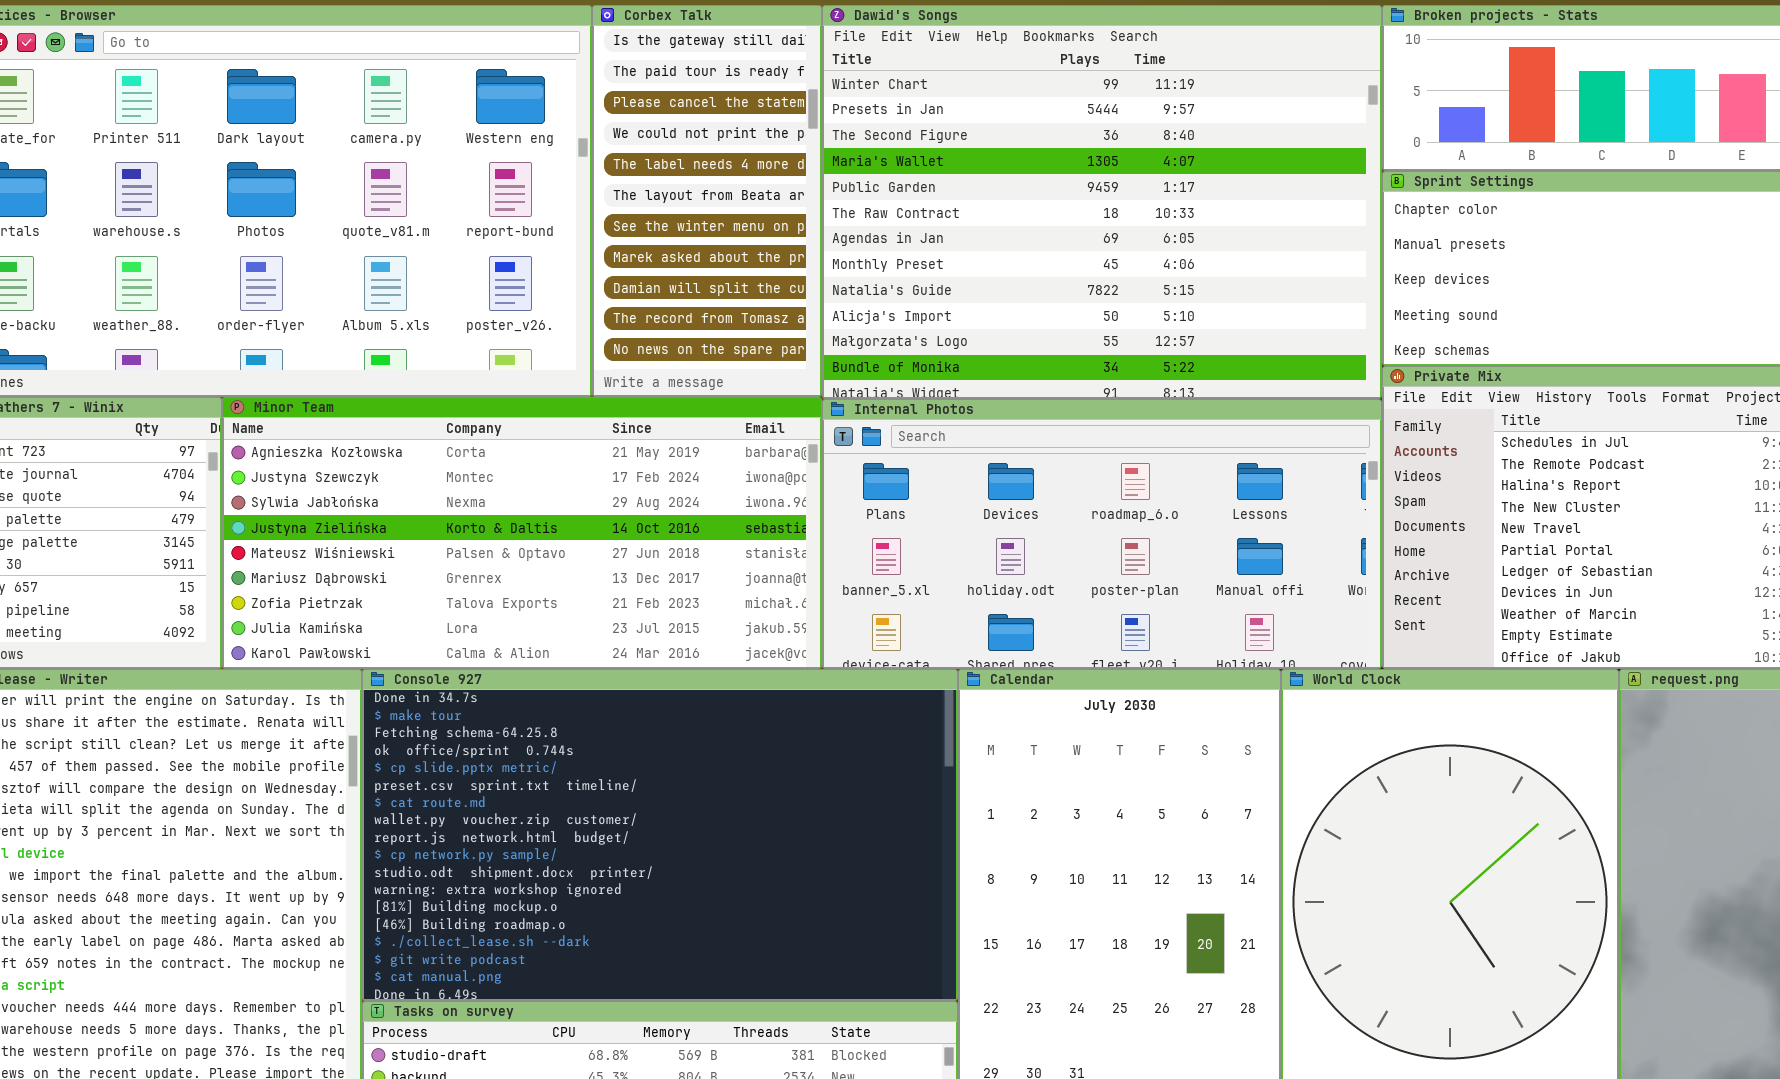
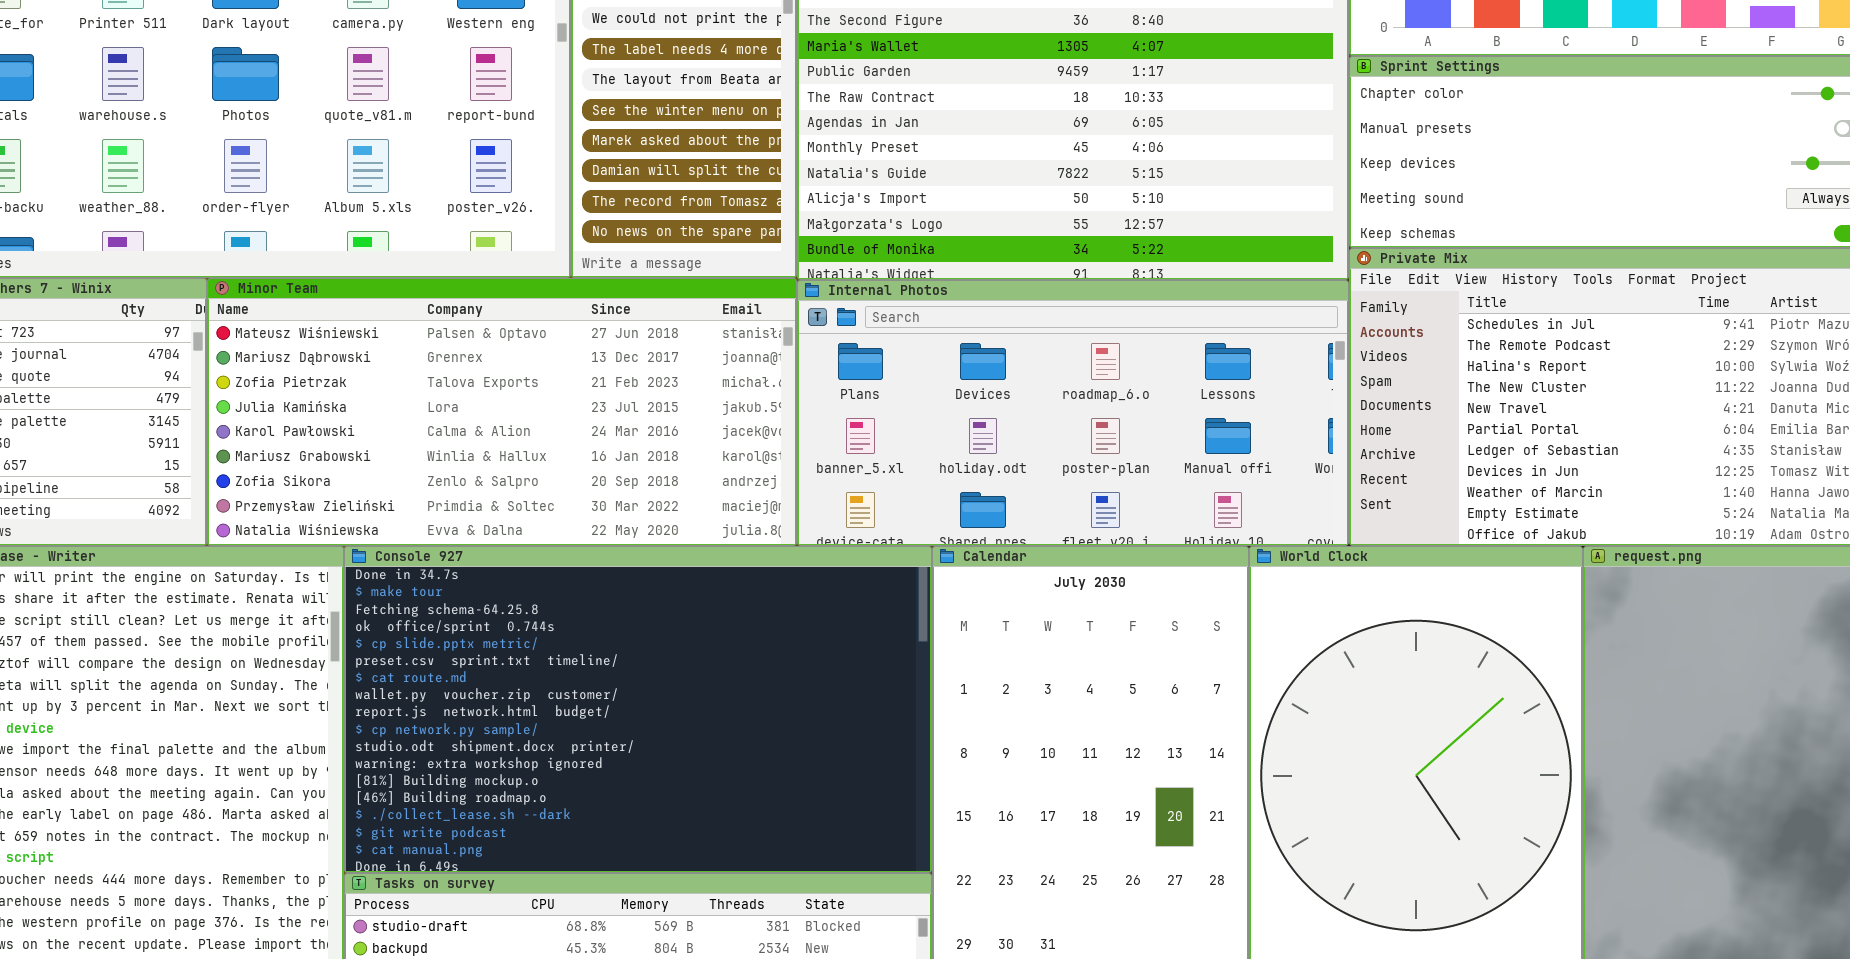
Minor Team: [222,397,822,669] -> [207,278,797,546], scrolled down 4 rows

